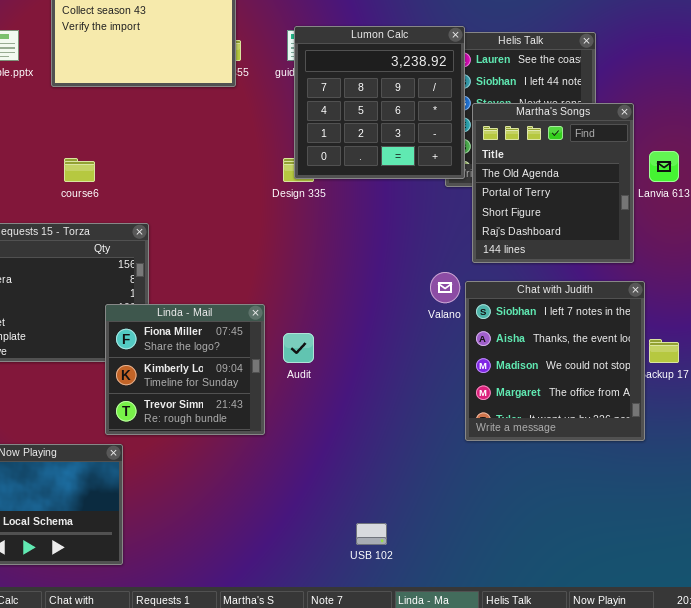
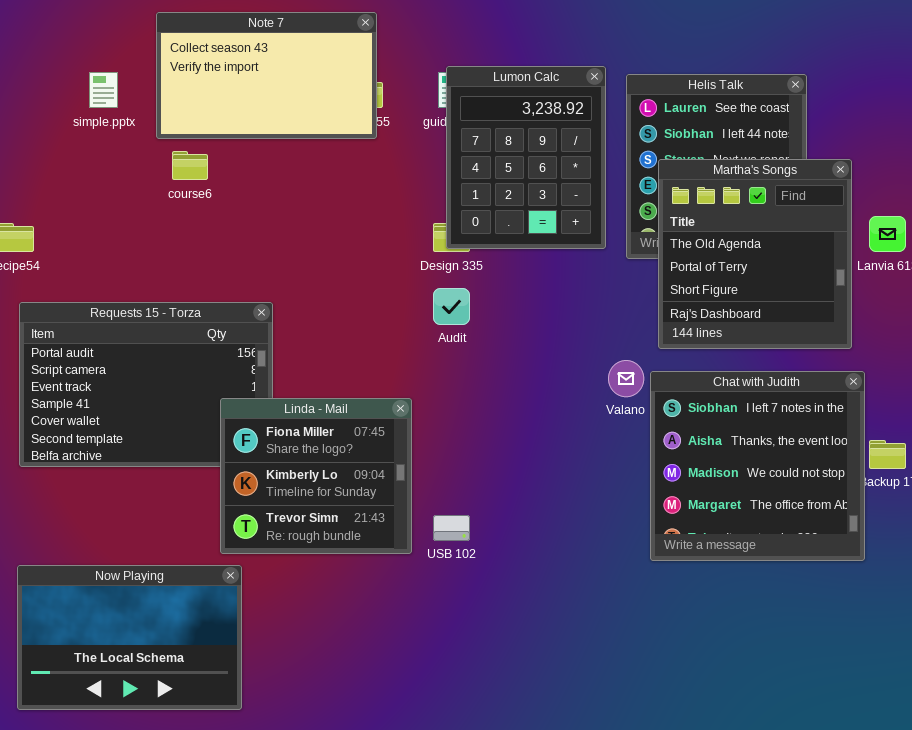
Lumon Calc: [294,26,465,179] -> [446,66,606,249], resized
course6: [64,158,95,182] -> [172,151,208,180], moved
Audit: [283,333,314,363] -> [433,288,470,325], moved
USB 102: [356,523,387,545] -> [433,515,470,541], moved

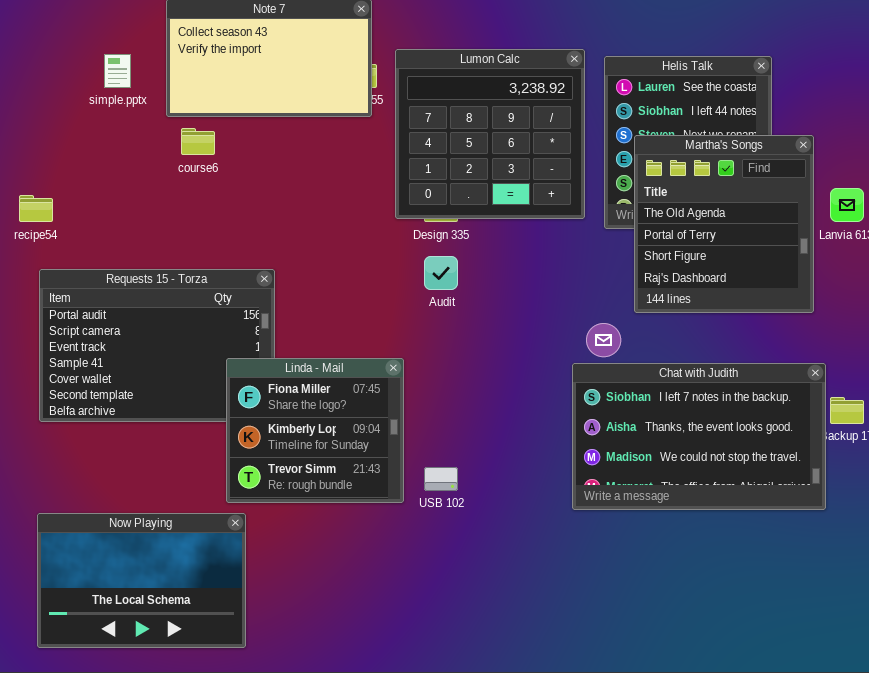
Lumon Calc: [446,66,606,249] -> [395,49,585,219], resized
Chat with Judith: [650,371,865,561] -> [572,363,826,510], resized

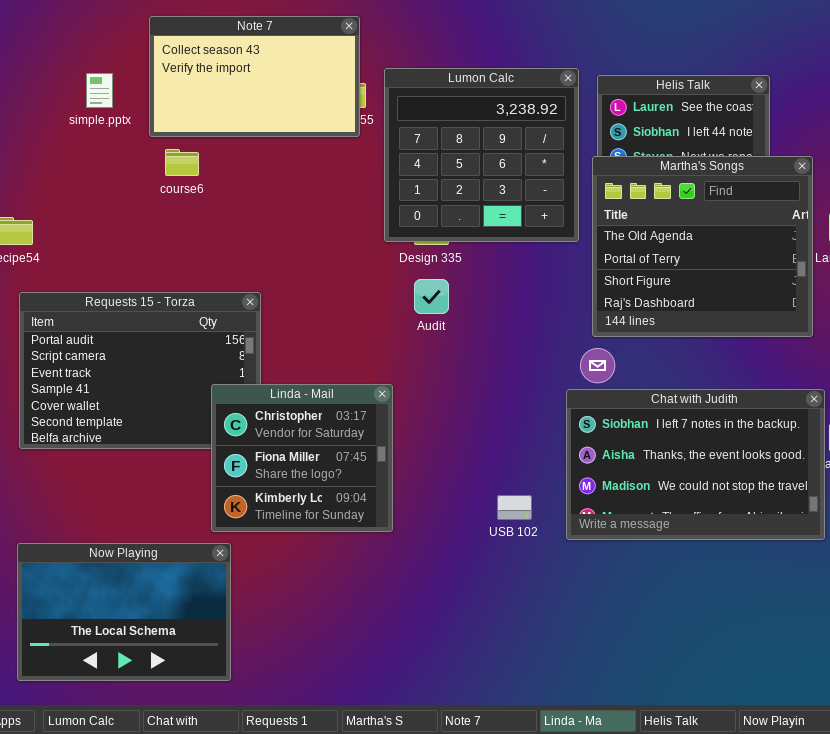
Martha's Songs: [634,135,814,313] -> [592,156,813,337], resized
Linda - Mail: [226,358,404,503] -> [211,384,393,532], scrolled up 1 row
USB 102: [424,467,458,491] -> [497,495,532,520], moved

